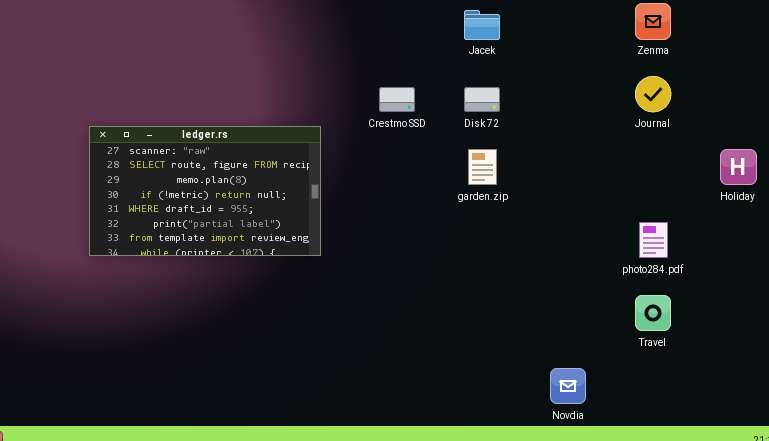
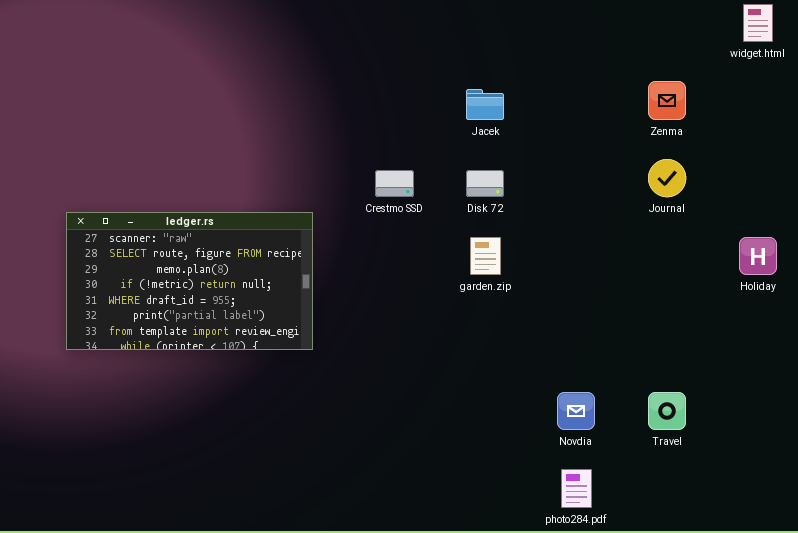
photo284.pdf: [639,222,668,258] -> [561,469,592,508], moved
Novdia: [550,368,586,404] -> [557,392,595,430], moved

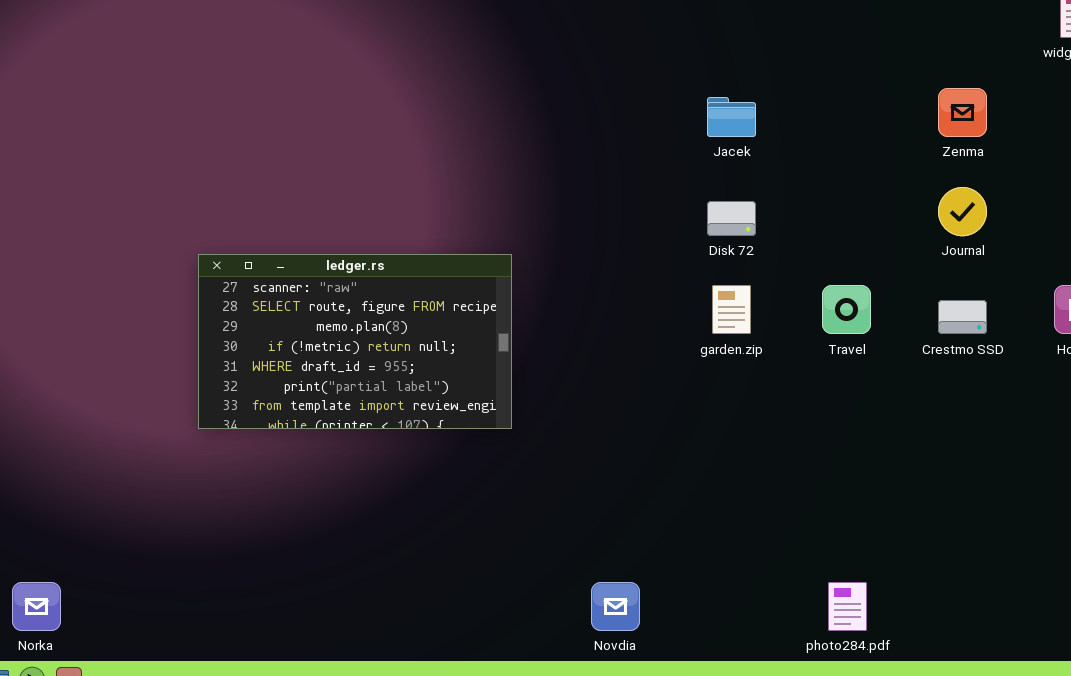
Crestmo SSD: [375,170,414,197] -> [938,300,987,334], moved
Novdia: [557,392,595,430] -> [591,582,640,631], moved
Travel: [648,392,686,430] -> [822,285,871,334], moved

